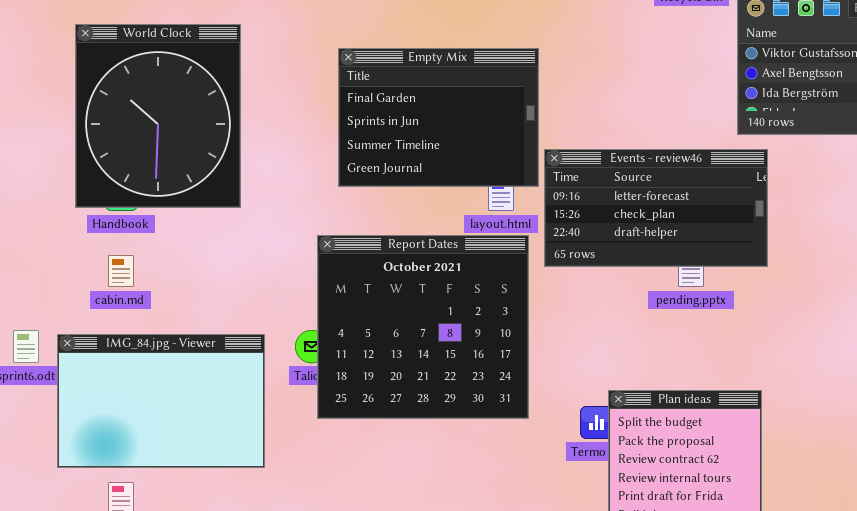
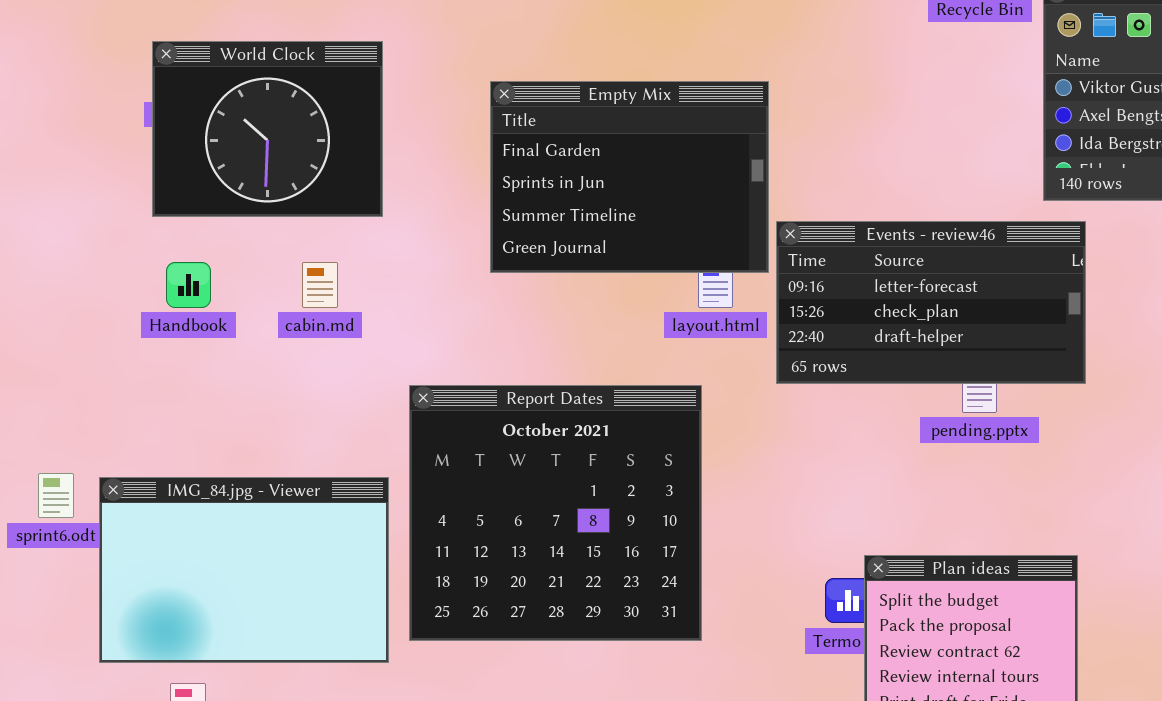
World Clock: [75,24,241,208] -> [152,41,383,217], moved, resized
Report Dates: [317,235,529,419] -> [409,385,702,641], moved
cabin.md: [108,255,134,287] -> [302,262,338,308], moved

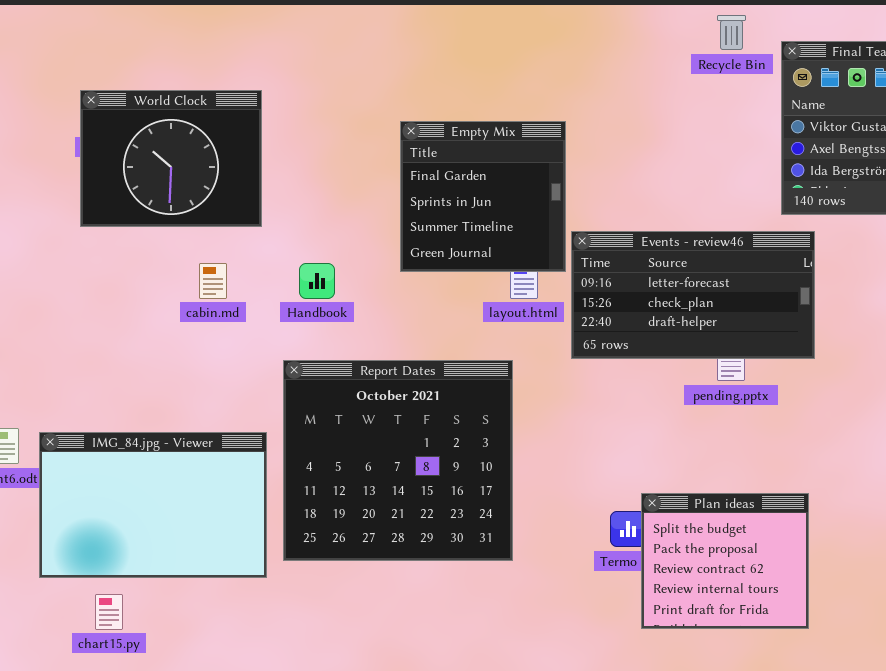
Empty Mix: [490,81,769,273] -> [400,121,566,272], resized
Handbook: [166,262,211,308] -> [299,263,335,299], moved

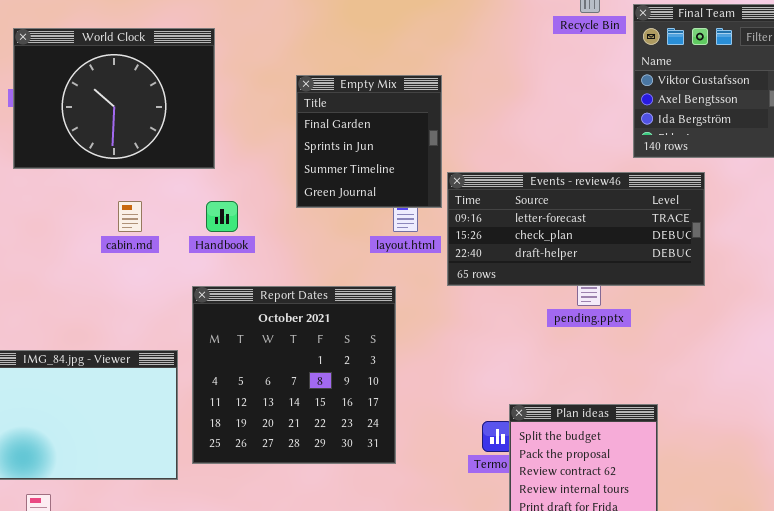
World Clock: [80,90,262,227] -> [13,28,215,169], resized
Events - review46: [571,231,815,359] -> [447,172,705,286], resized

